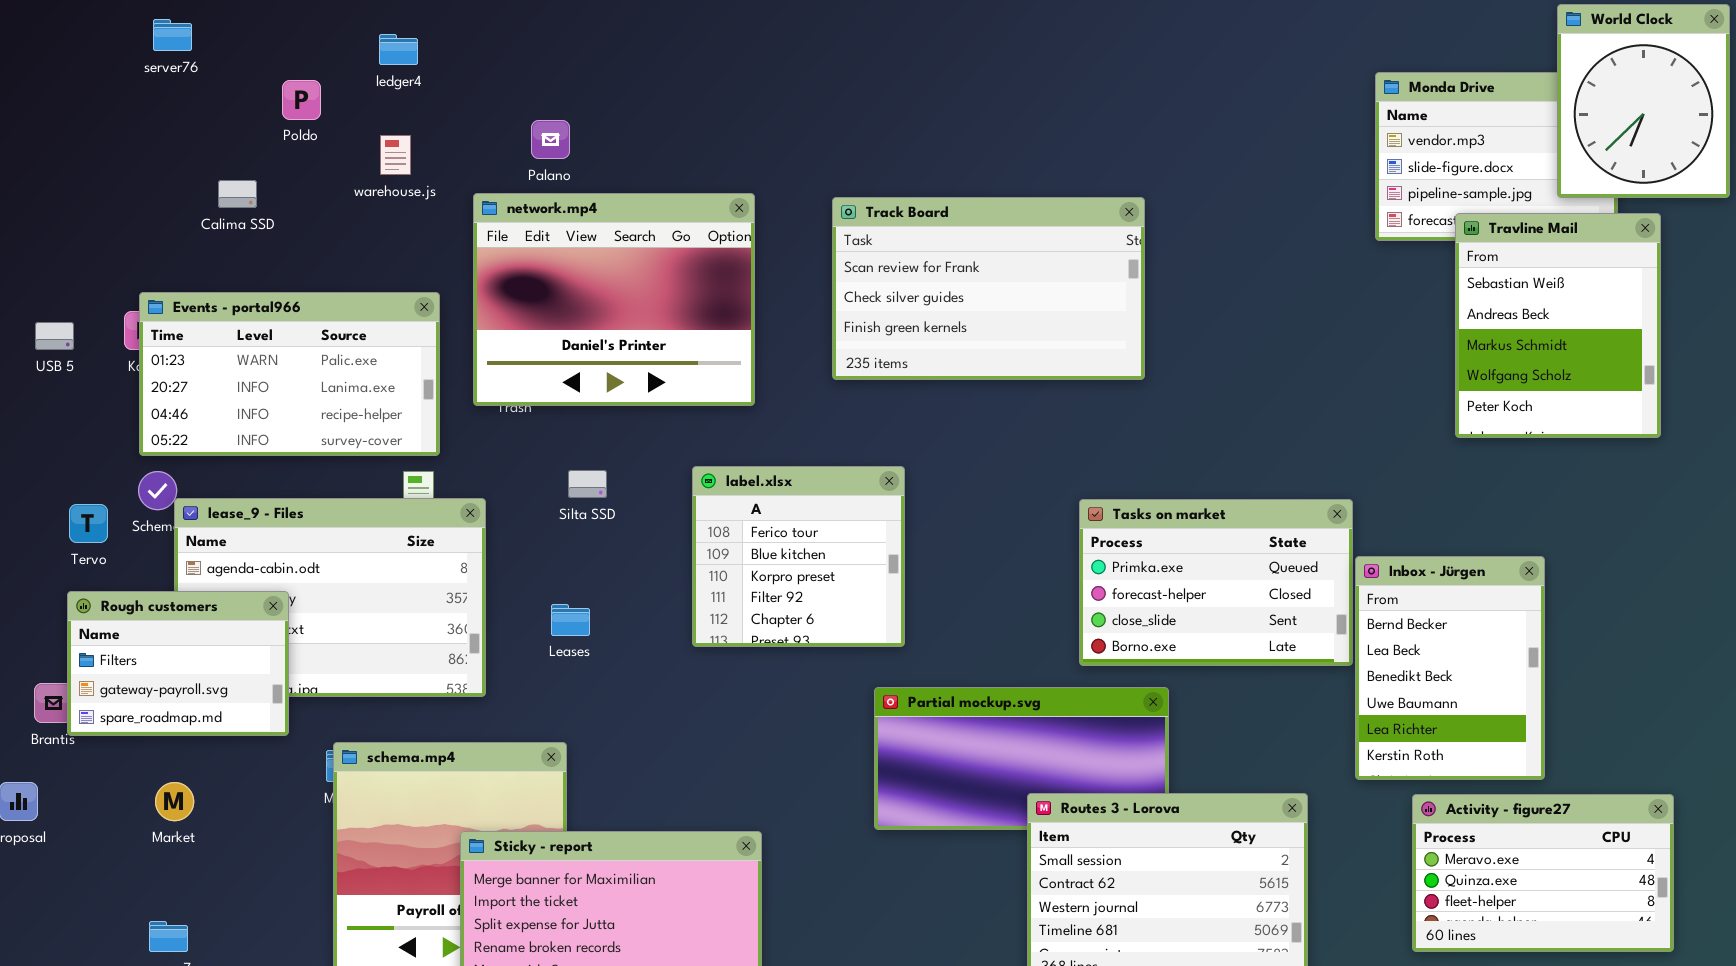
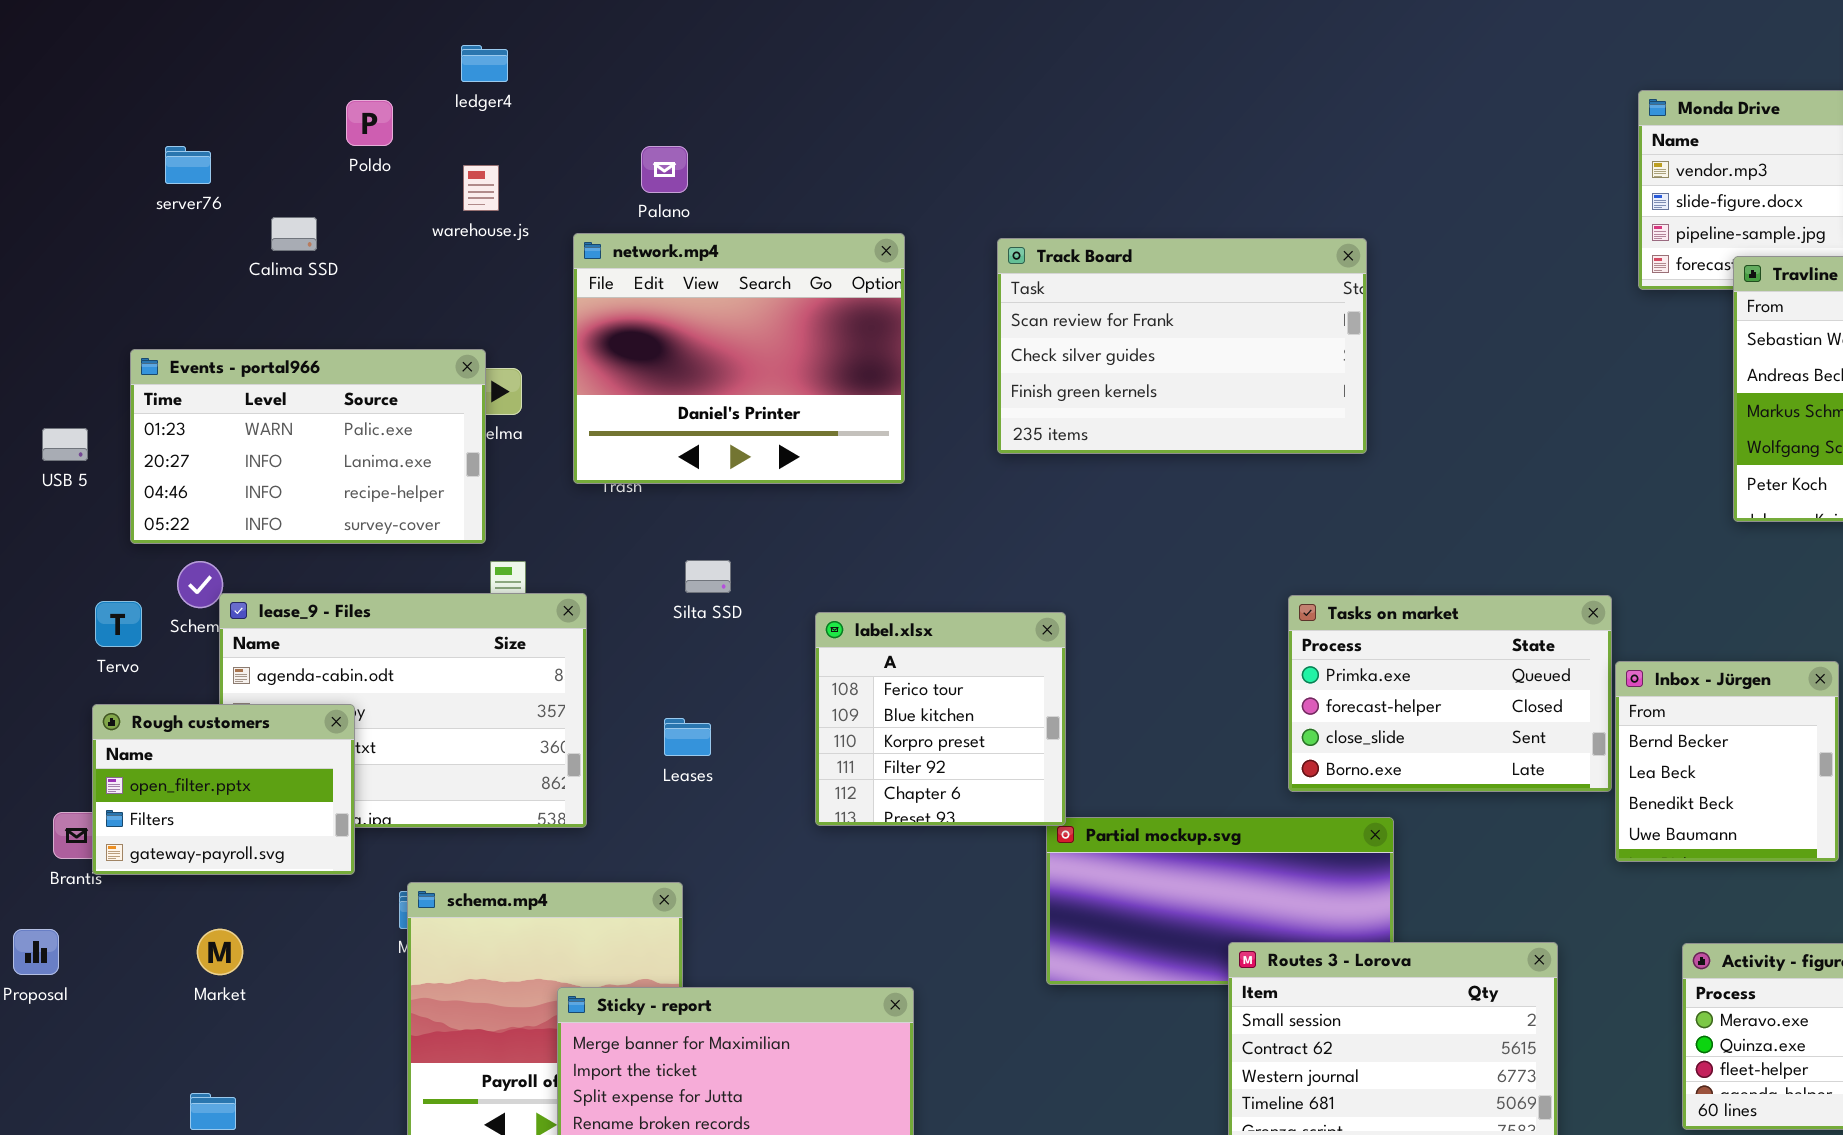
server76: [153,19,192,51] -> [165,146,211,184], moved
Events - portal966: [139,292,440,456] -> [130,349,486,544], moved
USB 5: [35,322,74,350] -> [42,428,88,461], moved
label.xlsx: [692,466,905,647] -> [815,612,1066,826], moved
Inbox - Jürgen: [1355,556,1545,780] -> [1615,661,1839,862], resized
Rough customers: [67,591,289,736] -> [92,704,355,875], scrolled up 1 row

